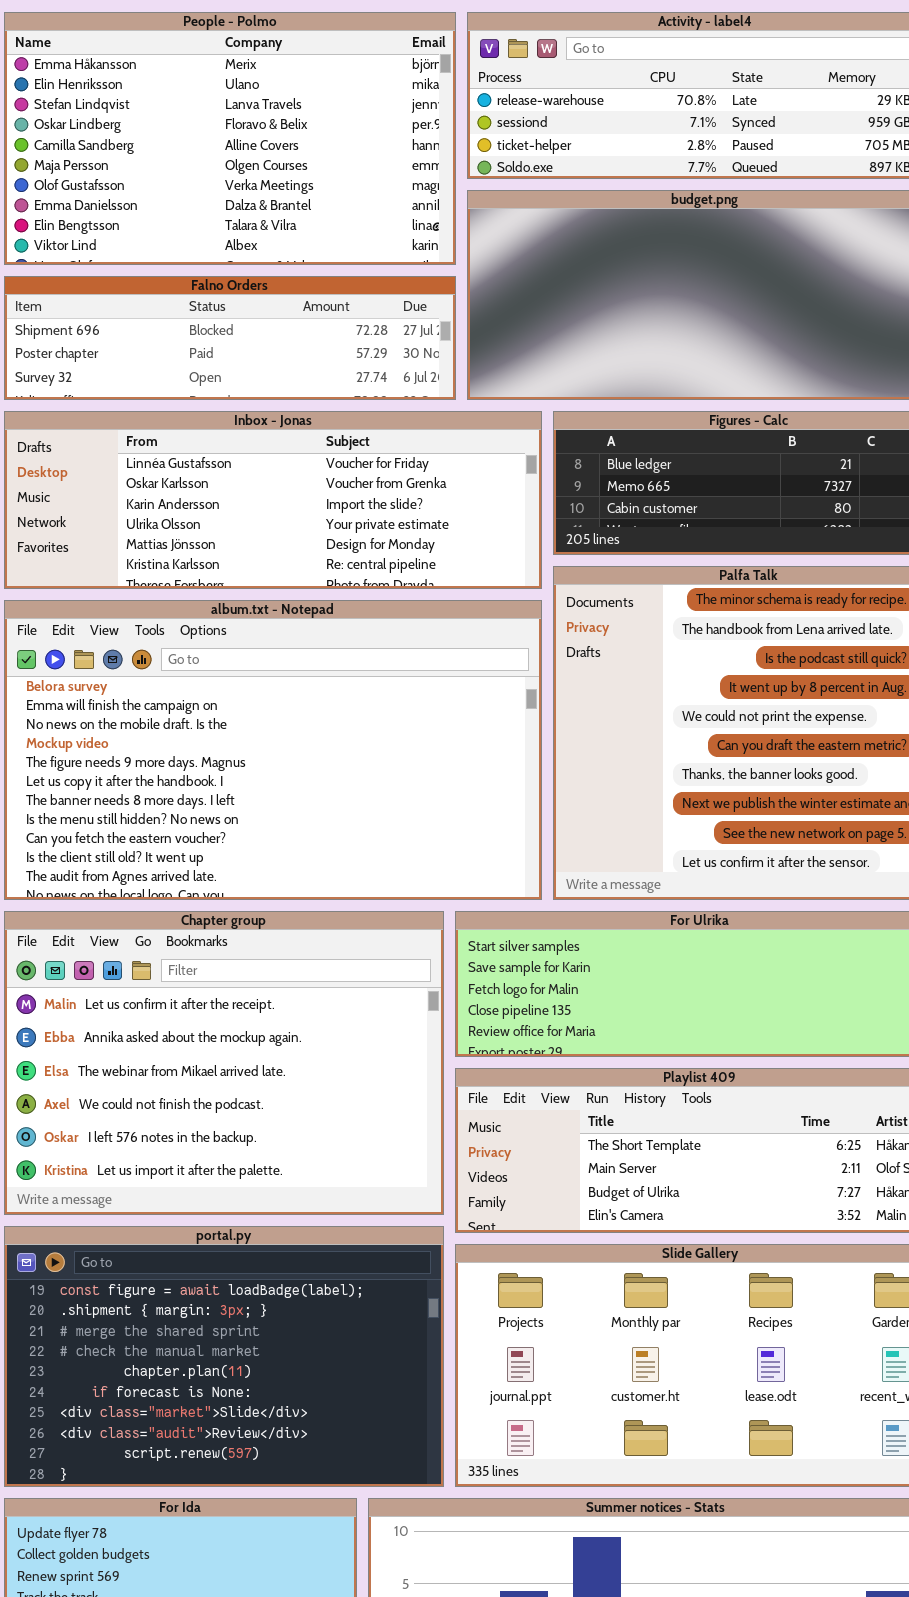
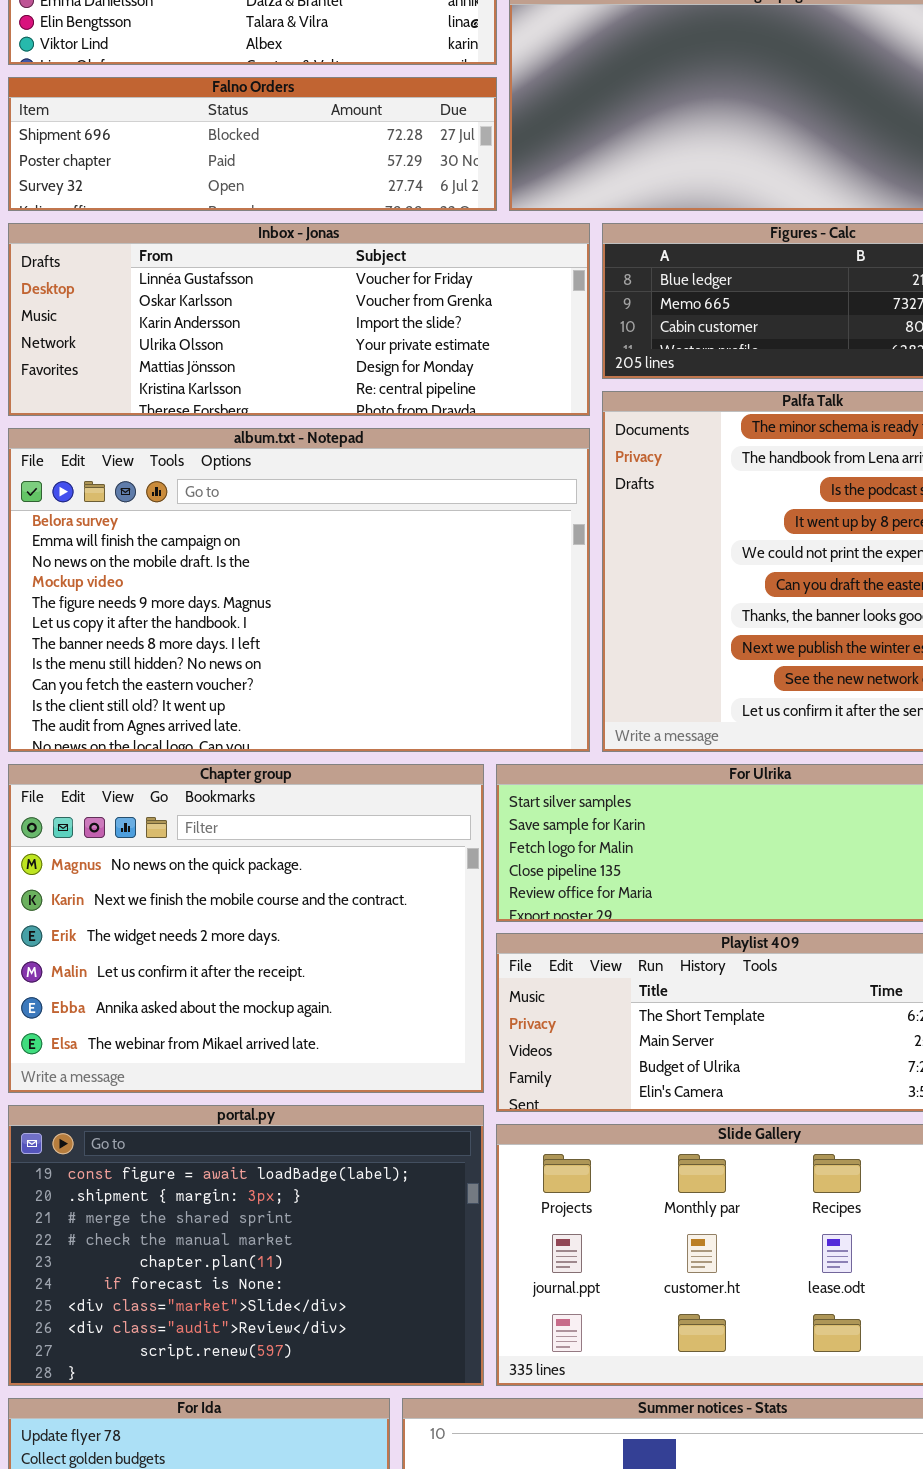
Chapter group: [4,911,444,1215] -> [8,764,484,1093], scrolled up 3 rows

